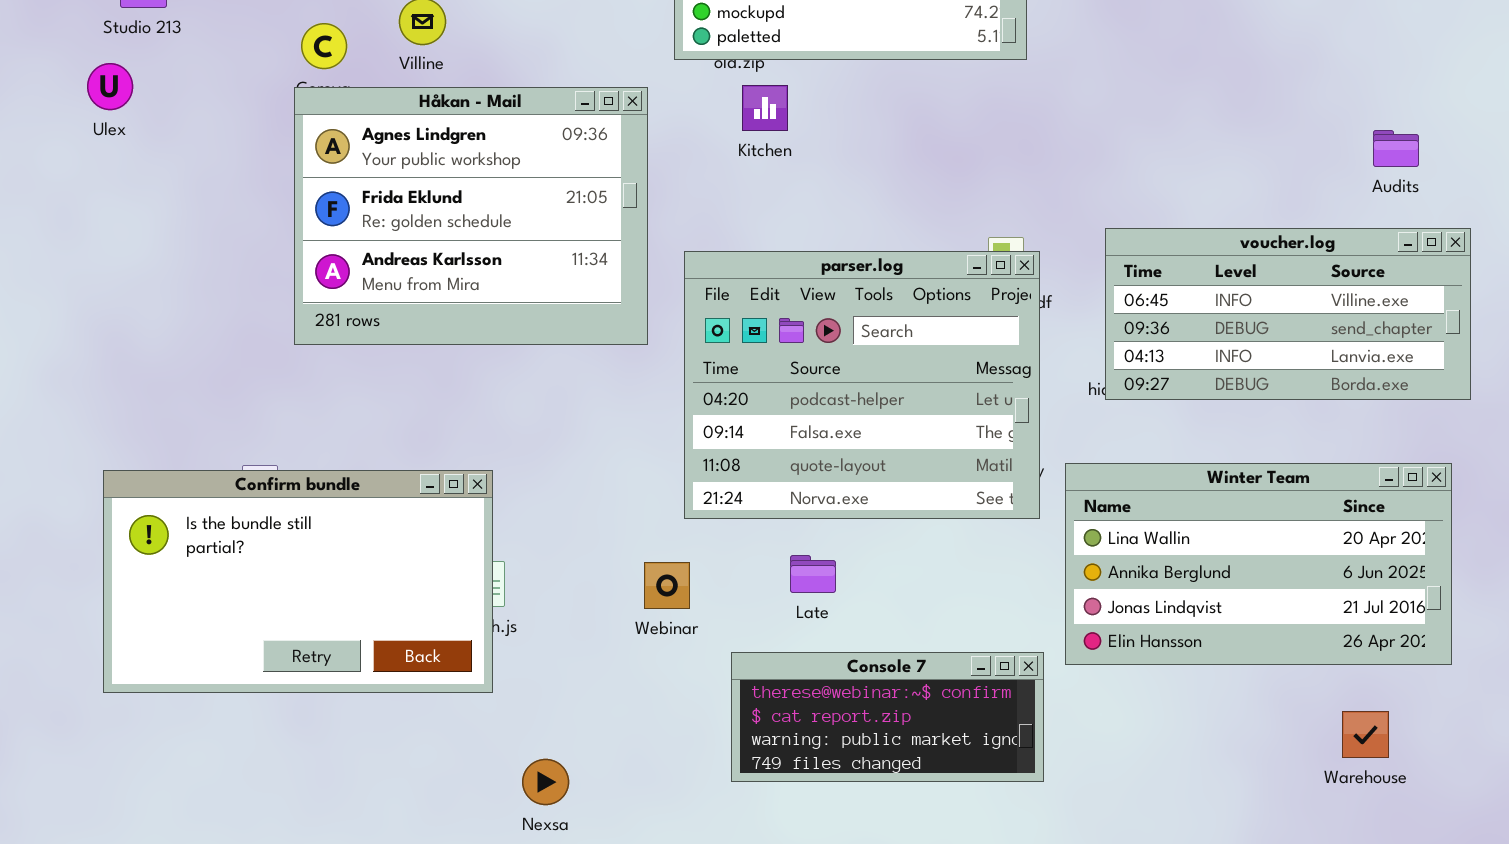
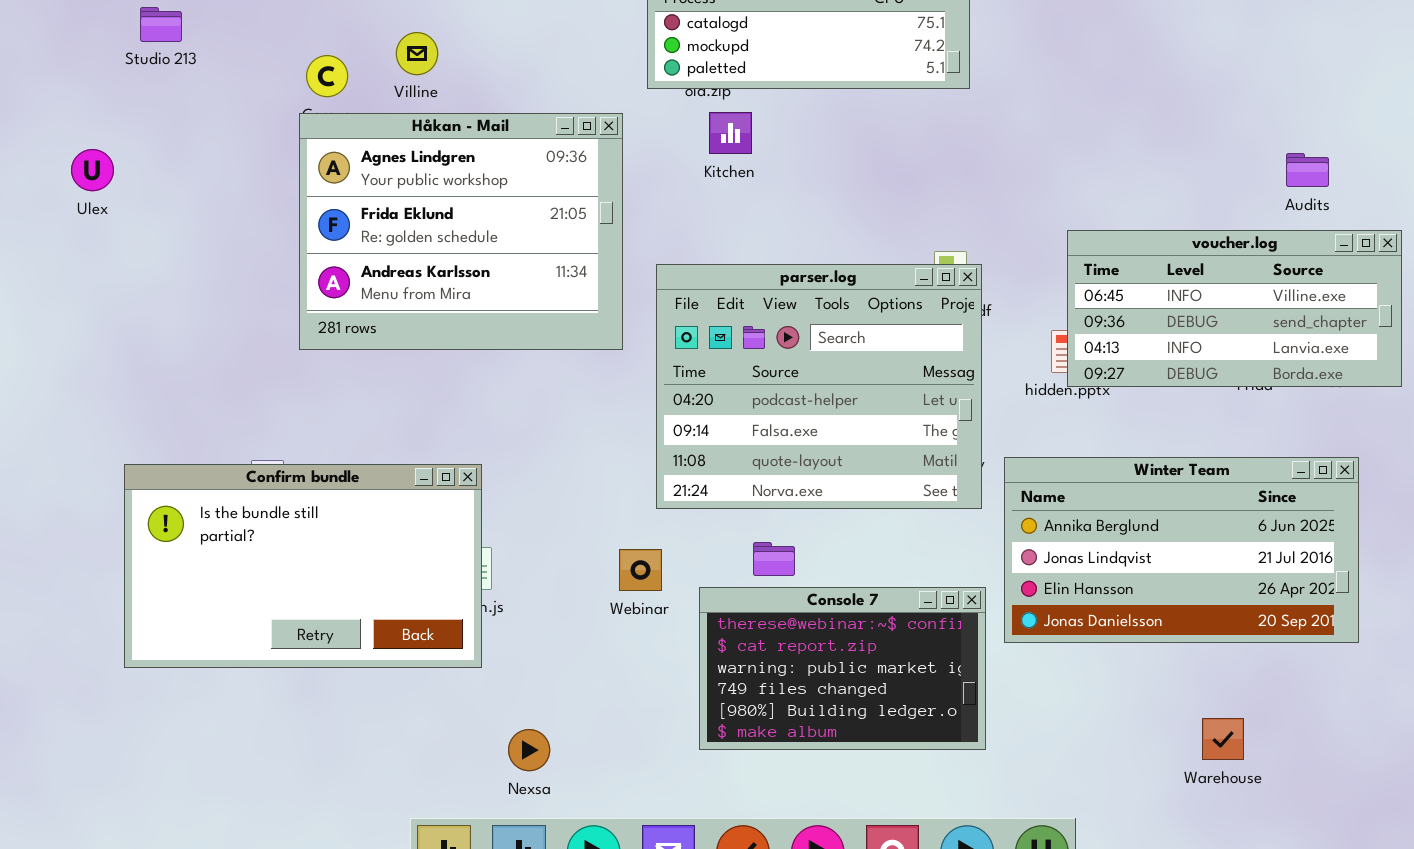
Ulex: [87,63,133,110] -> [71,149,114,191], moved
voucher.log: [1105,228,1471,400] -> [1067,230,1402,387], moved
Winter Team: [1065,463,1452,665] -> [1004,457,1359,643], scrolled down 1 row
Console 7: [731,652,1044,782] -> [699,587,986,750], resized
Warehouse: [1342,711,1389,758] -> [1202,718,1244,760], moved

